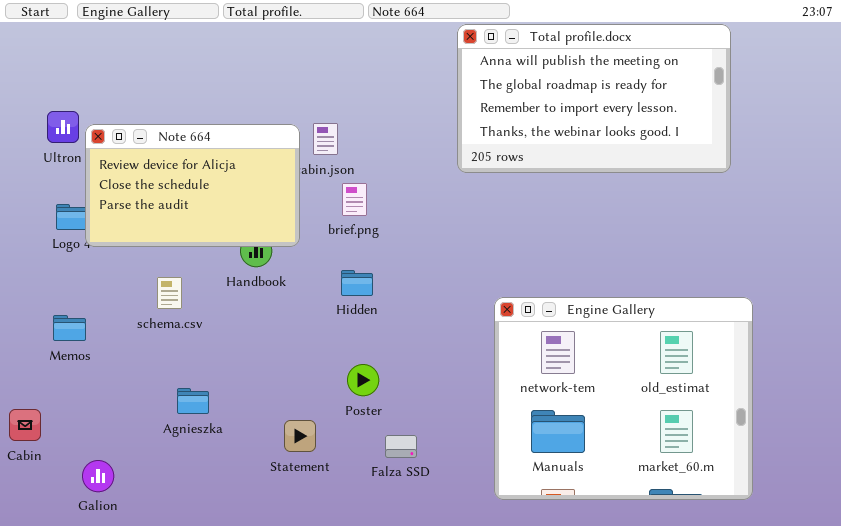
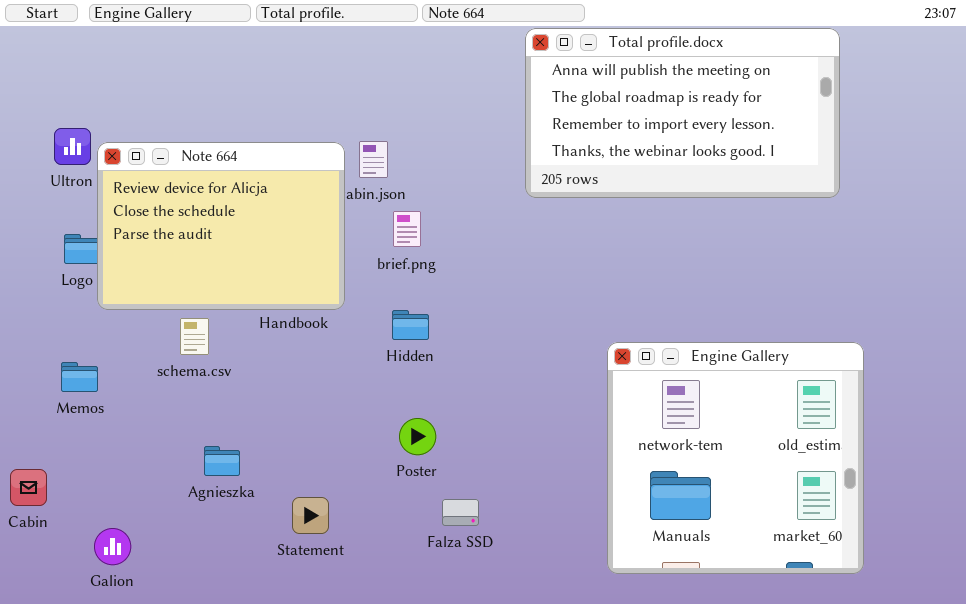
Note 664: [85,124,300,247] -> [97,142,345,310], resized
Engine Gallery: [494,297,753,500] -> [607,342,864,574], resized
Statement: [284,420,316,452] -> [292,497,329,534], moved

